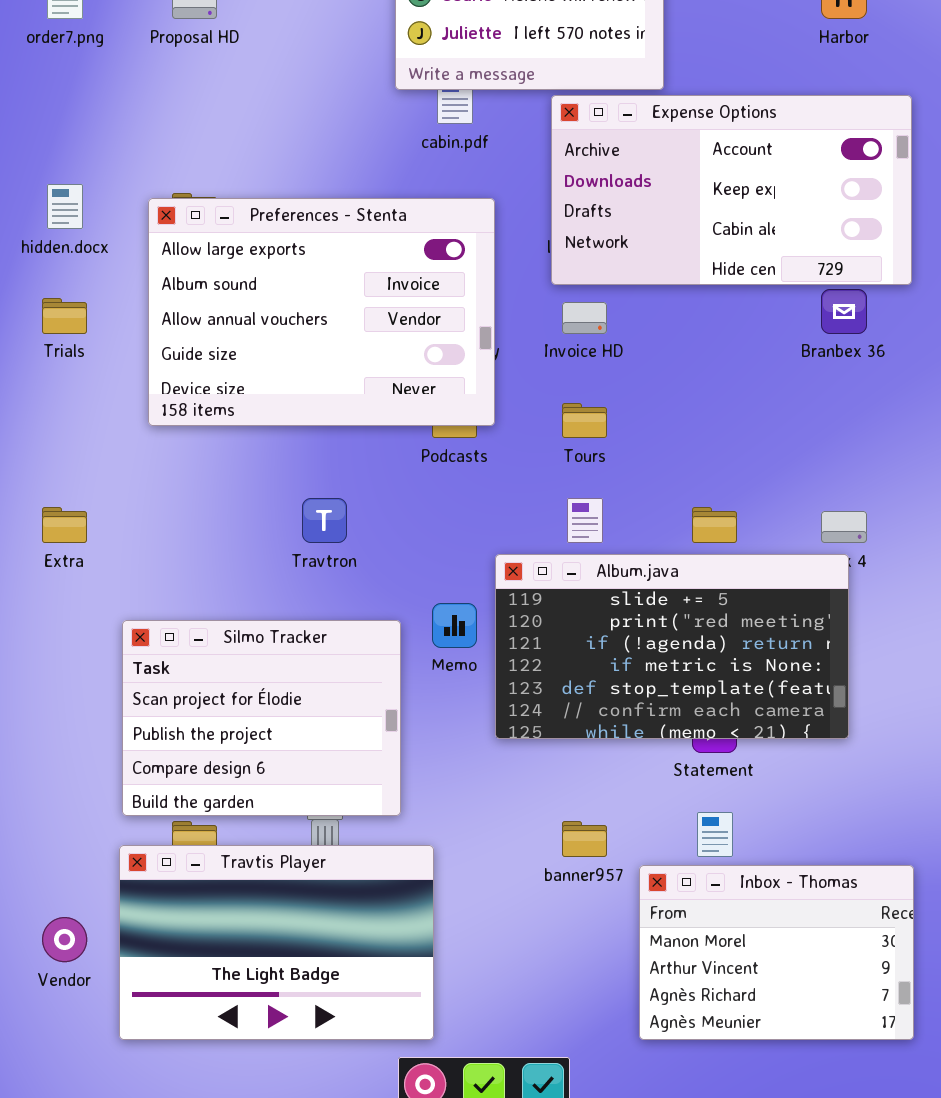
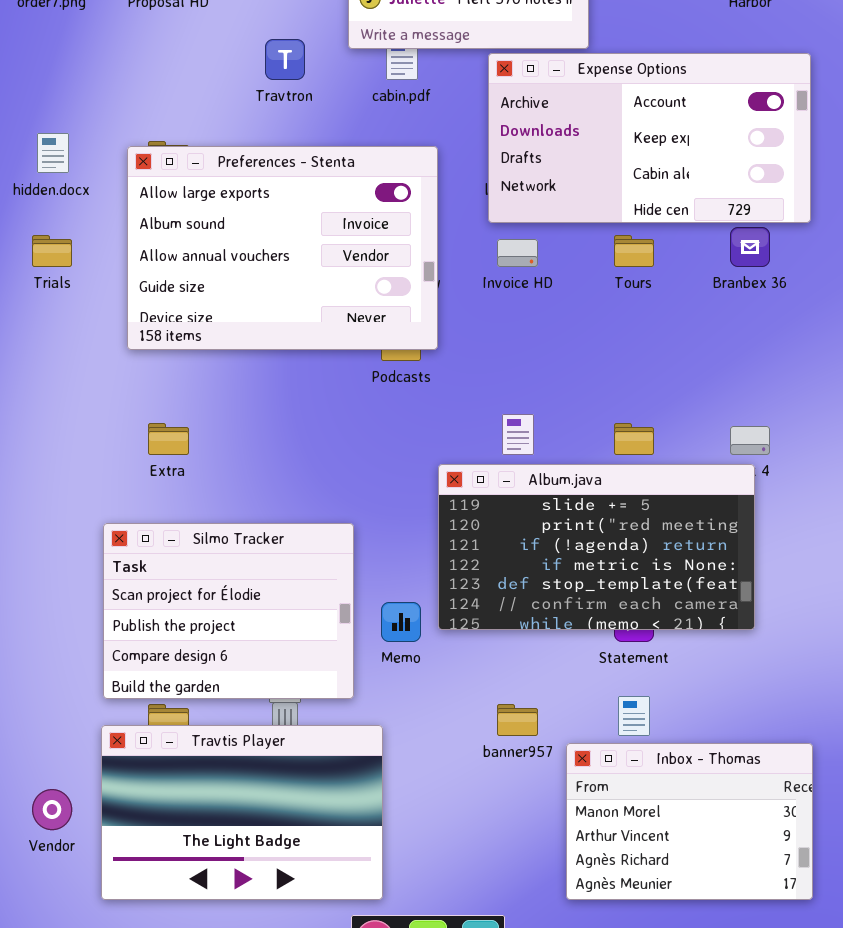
Tours: [562,403,607,438] -> [614,235,654,267], moved
Travtron: [302,498,347,543] -> [265,39,305,80], moved
Extra: [42,507,87,543] -> [148,423,189,455], moved
Memo: [432,603,477,648] -> [381,602,421,642], moved

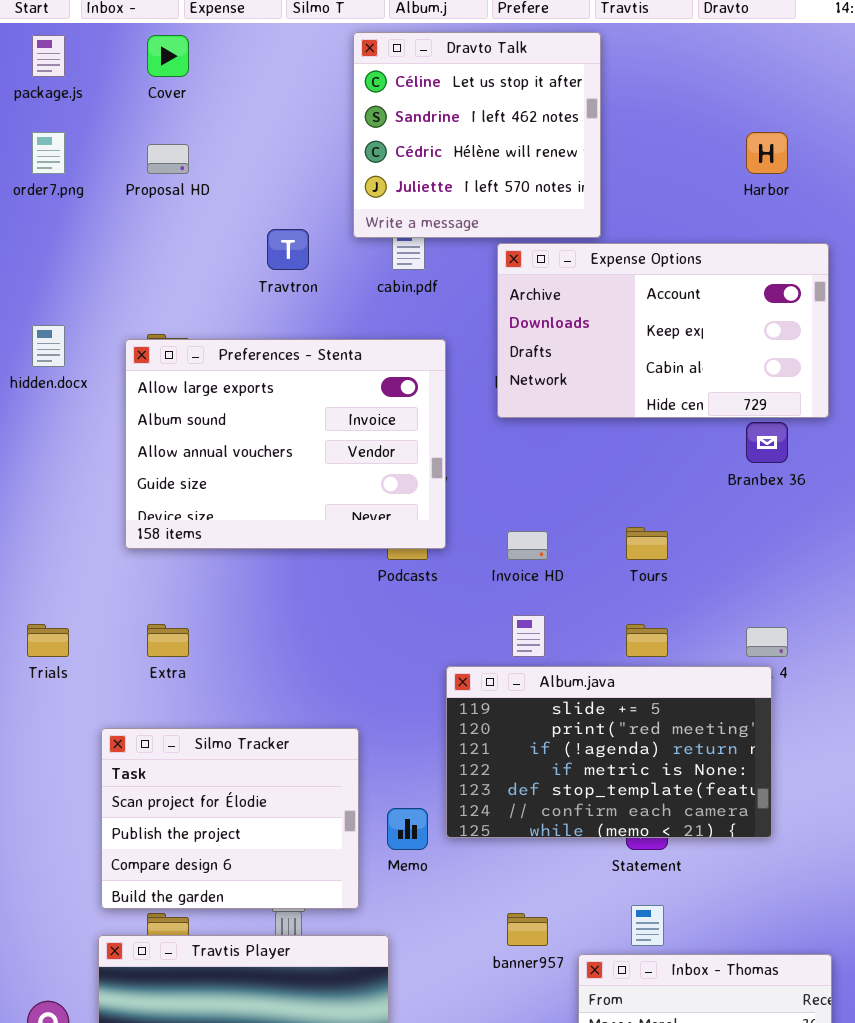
Trials: [32,235,72,267] -> [27,624,69,657], moved
Tours: [614,235,654,267] -> [626,527,668,560], moved
Invoice HD: [497,239,538,267] -> [507,531,548,560], moved

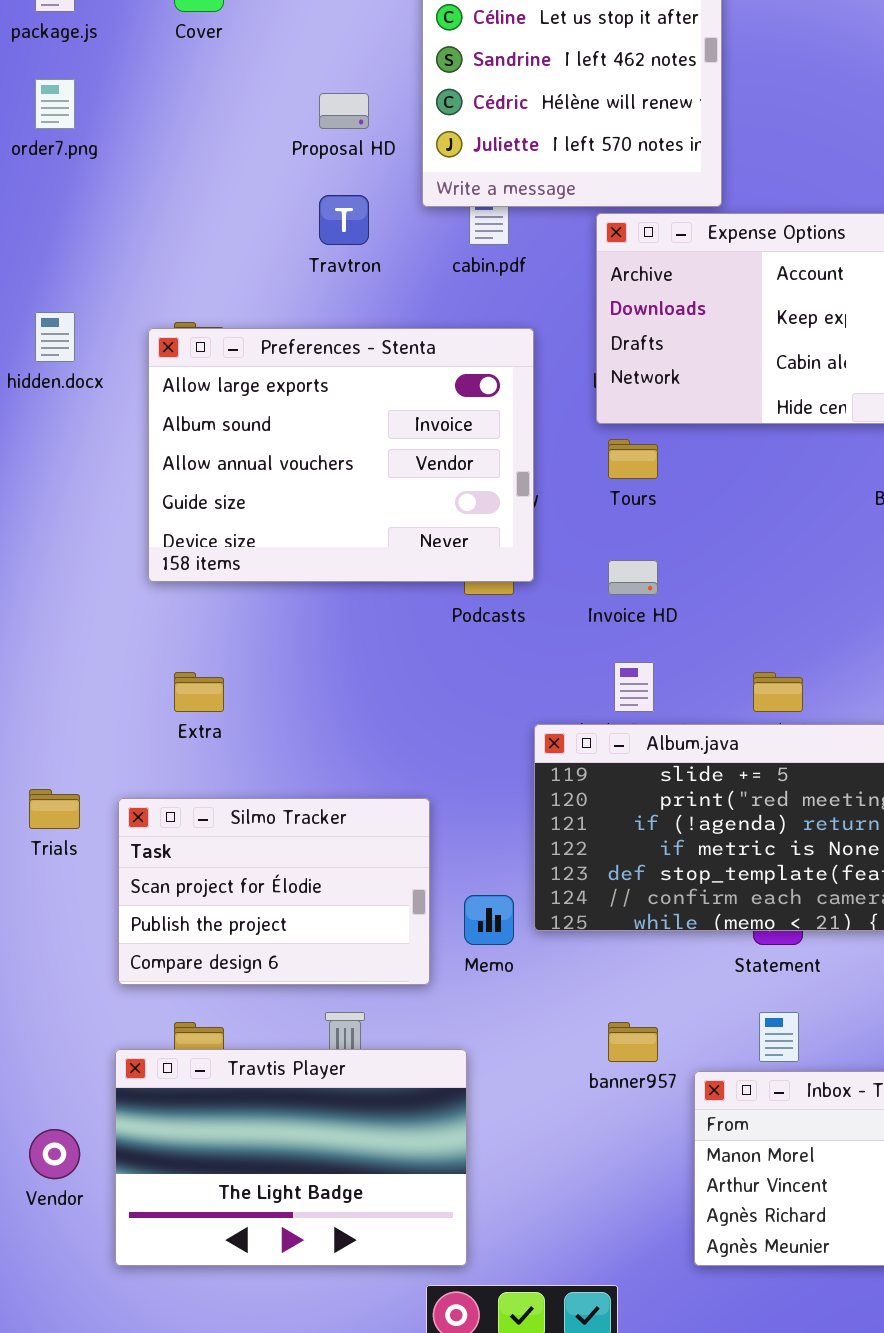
Proposal HD: [147,144,189,174] -> [319,93,369,129], moved
Tours: [626,527,668,560] -> [608,439,658,479], moved
Trials: [27,624,69,657] -> [29,789,80,829], moved
Silmo Tracker: [101,728,359,909] -> [118,798,430,985], resized

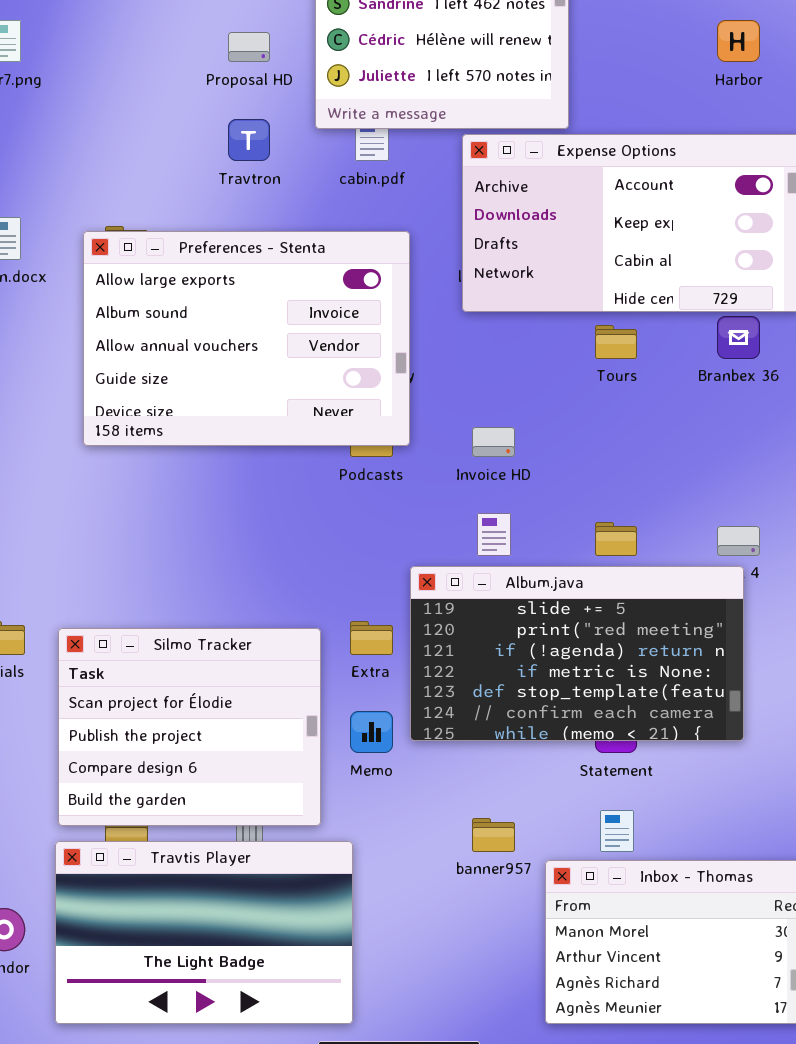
Tours: [608,439,658,479] -> [595,325,637,359], moved
Extra: [174,672,224,712] -> [350,621,393,655], moved
Silmo Tracker: [118,798,430,985] -> [58,628,321,826], resized

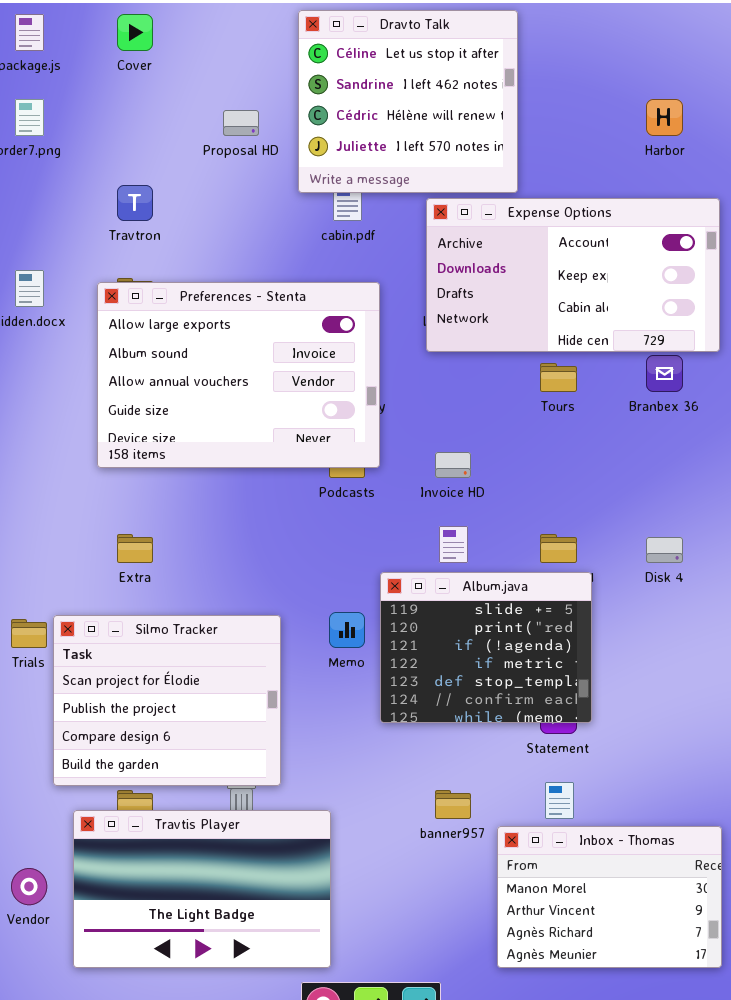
Travtron: [228,119,270,161] -> [117,185,153,221], moved
Album.java: [410,566,744,741] -> [380,572,592,723], resized
Extra: [350,621,393,655] -> [117,534,153,563], moved
Silmo Tracker: [58,628,321,826] -> [53,615,281,786], moved
Memo: [350,711,393,753] -> [329,612,365,648], moved

